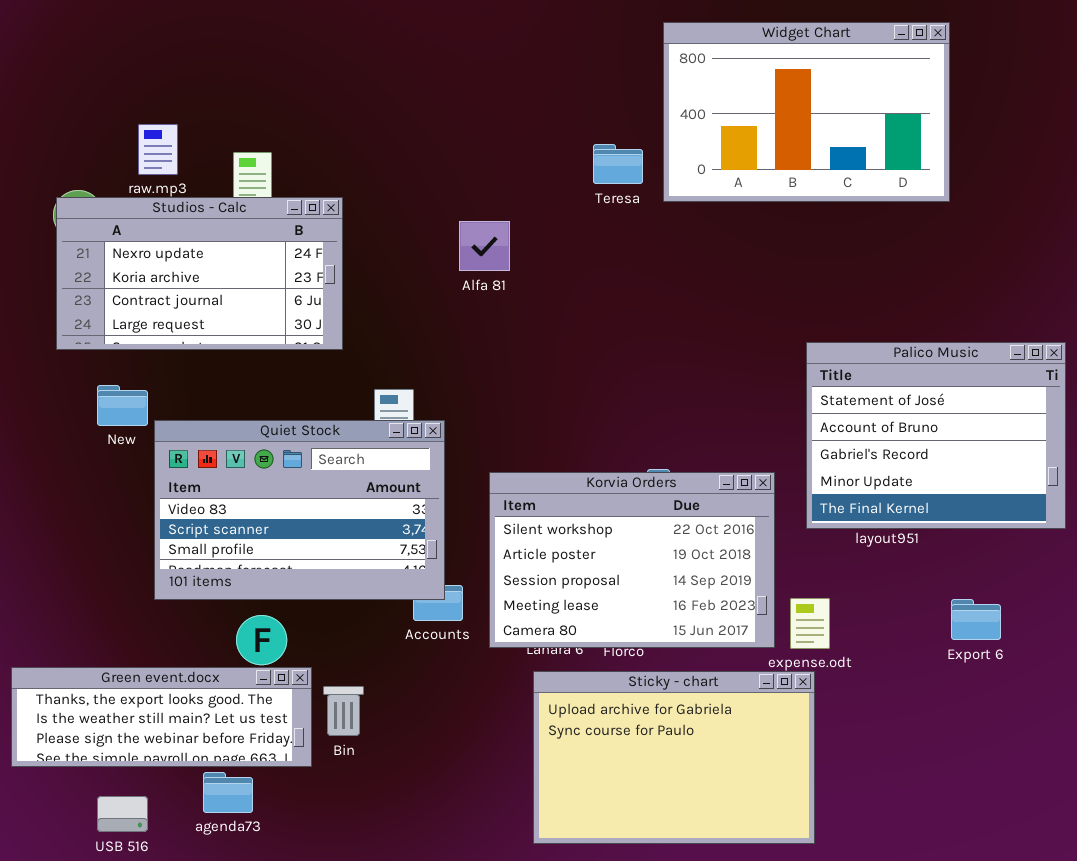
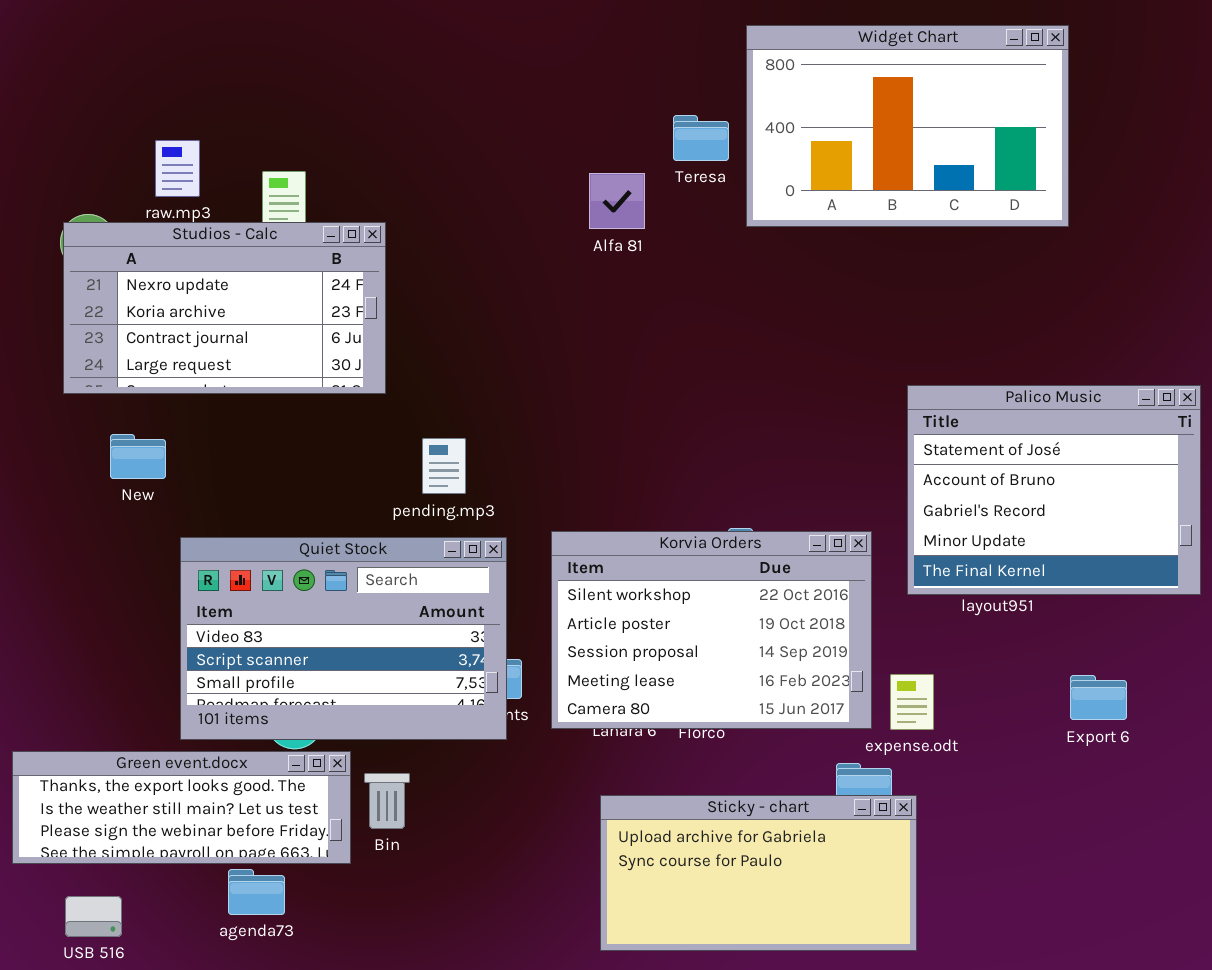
Teresa: [593,144,643,184] -> [673,115,729,161], moved
Alfa 81: [459,221,510,271] -> [589,173,645,229], moved
Quiet Stock: [154,420,445,600] -> [180,537,507,740], moved
Sticky - chart: [533,671,815,844] -> [600,795,917,951], resized
USB 516: [97,796,148,832] -> [65,896,122,937], moved

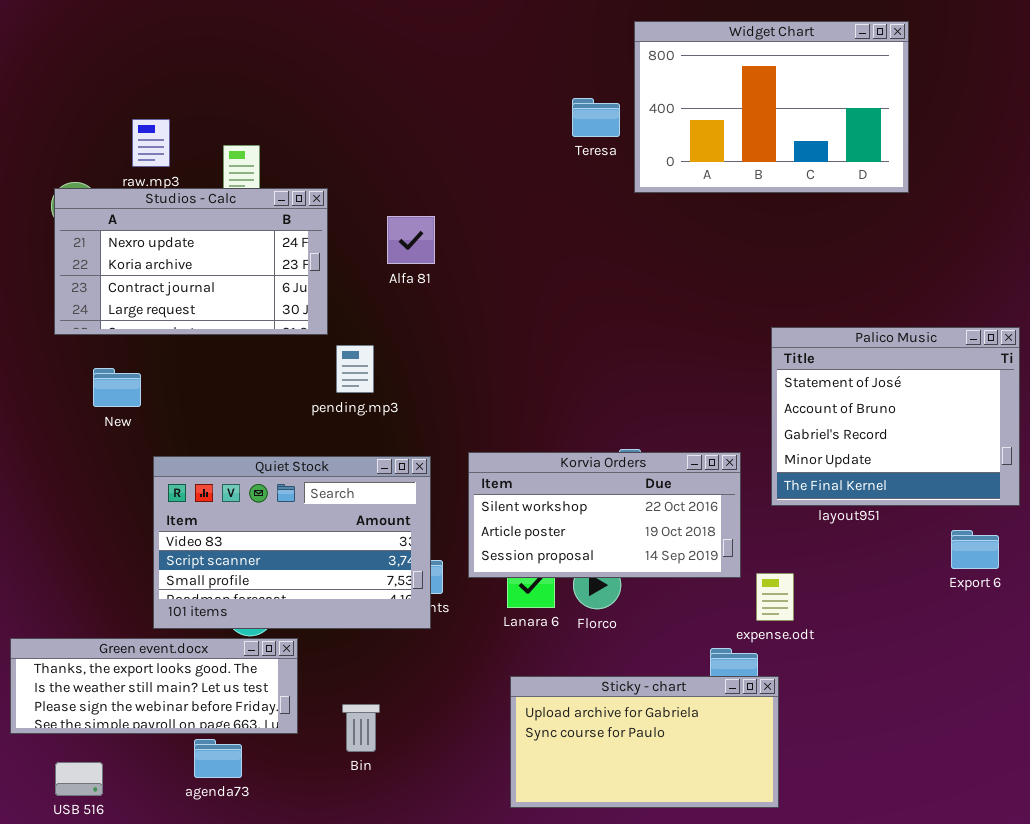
Alfa 81: [589,173,645,229] -> [387,216,435,264], moved
pending.mp3: [422,438,466,494] -> [336,345,374,393], moved
Korvia Orders: [551,531,872,729] -> [468,452,741,578], resized
Export 6: [1070,675,1127,720] -> [951,530,999,569], moved
Bin: [364,773,410,829] -> [342,704,380,752], moved

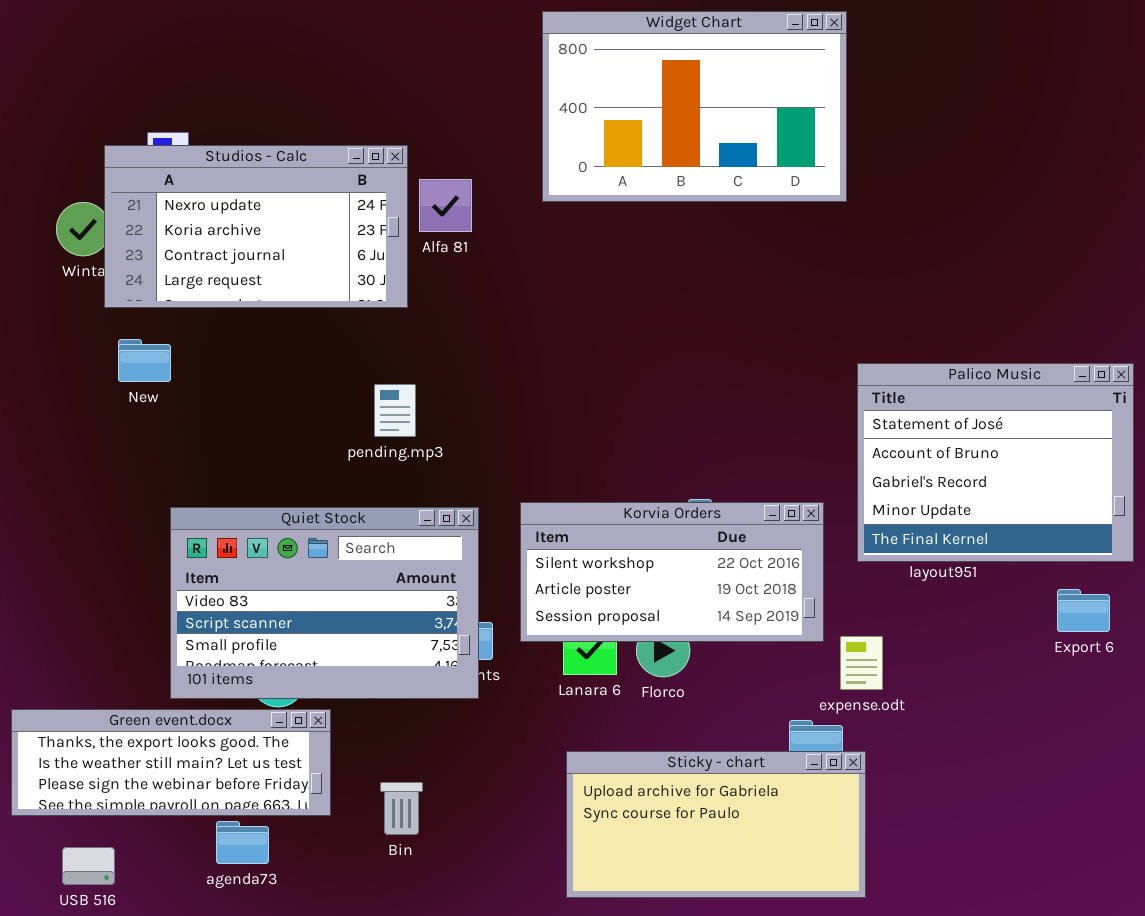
Widget Chart: [634,21,909,193] -> [542,11,847,202], moved
Studios - Calc: [54,188,328,335] -> [104,145,408,308], moved
Alfa 81: [387,216,435,264] -> [419,179,472,232], moved
New: [93,368,141,407] -> [118,339,171,382], moved

